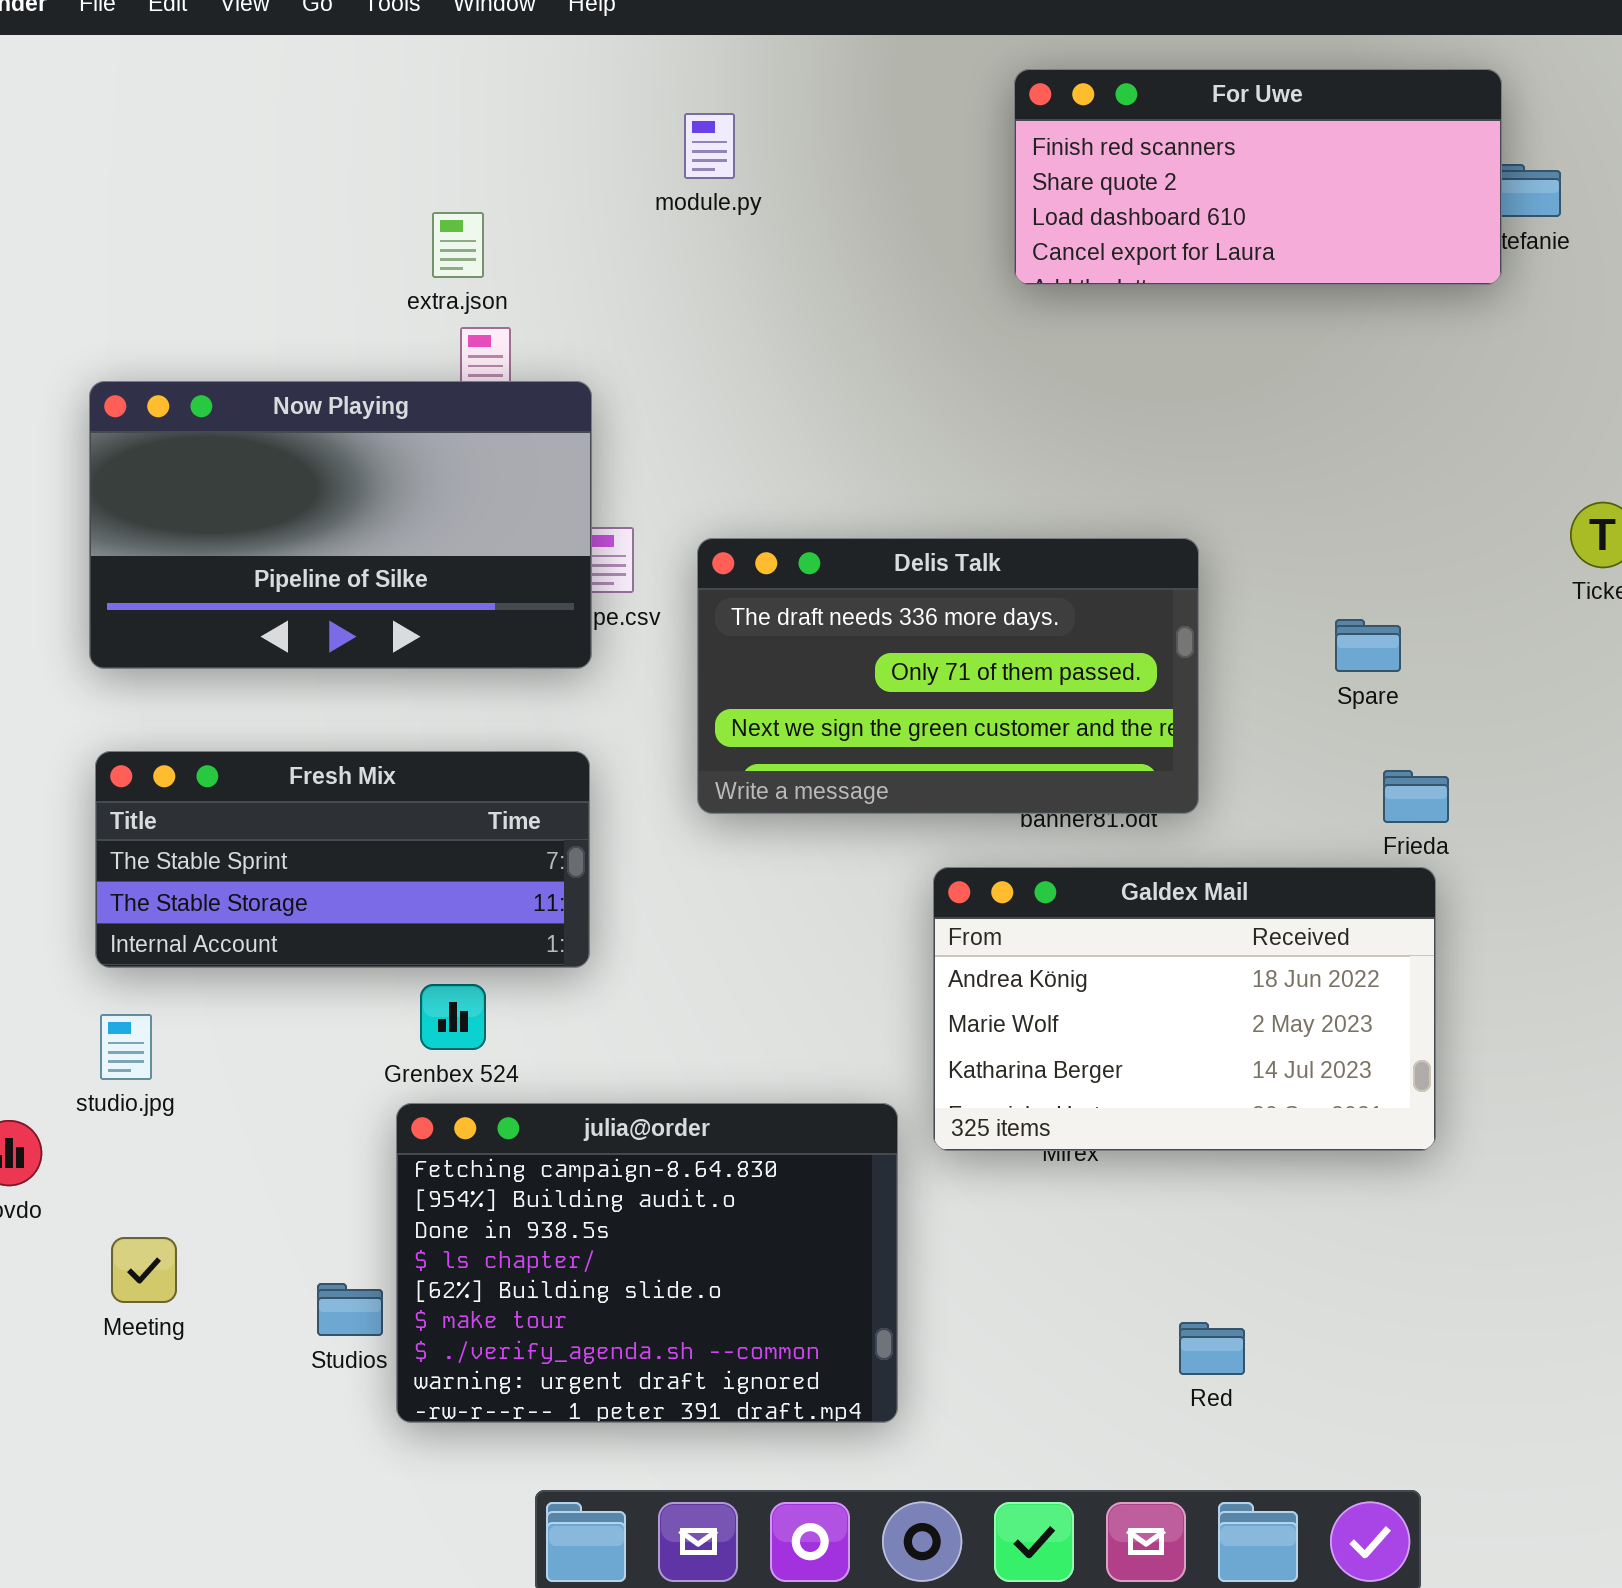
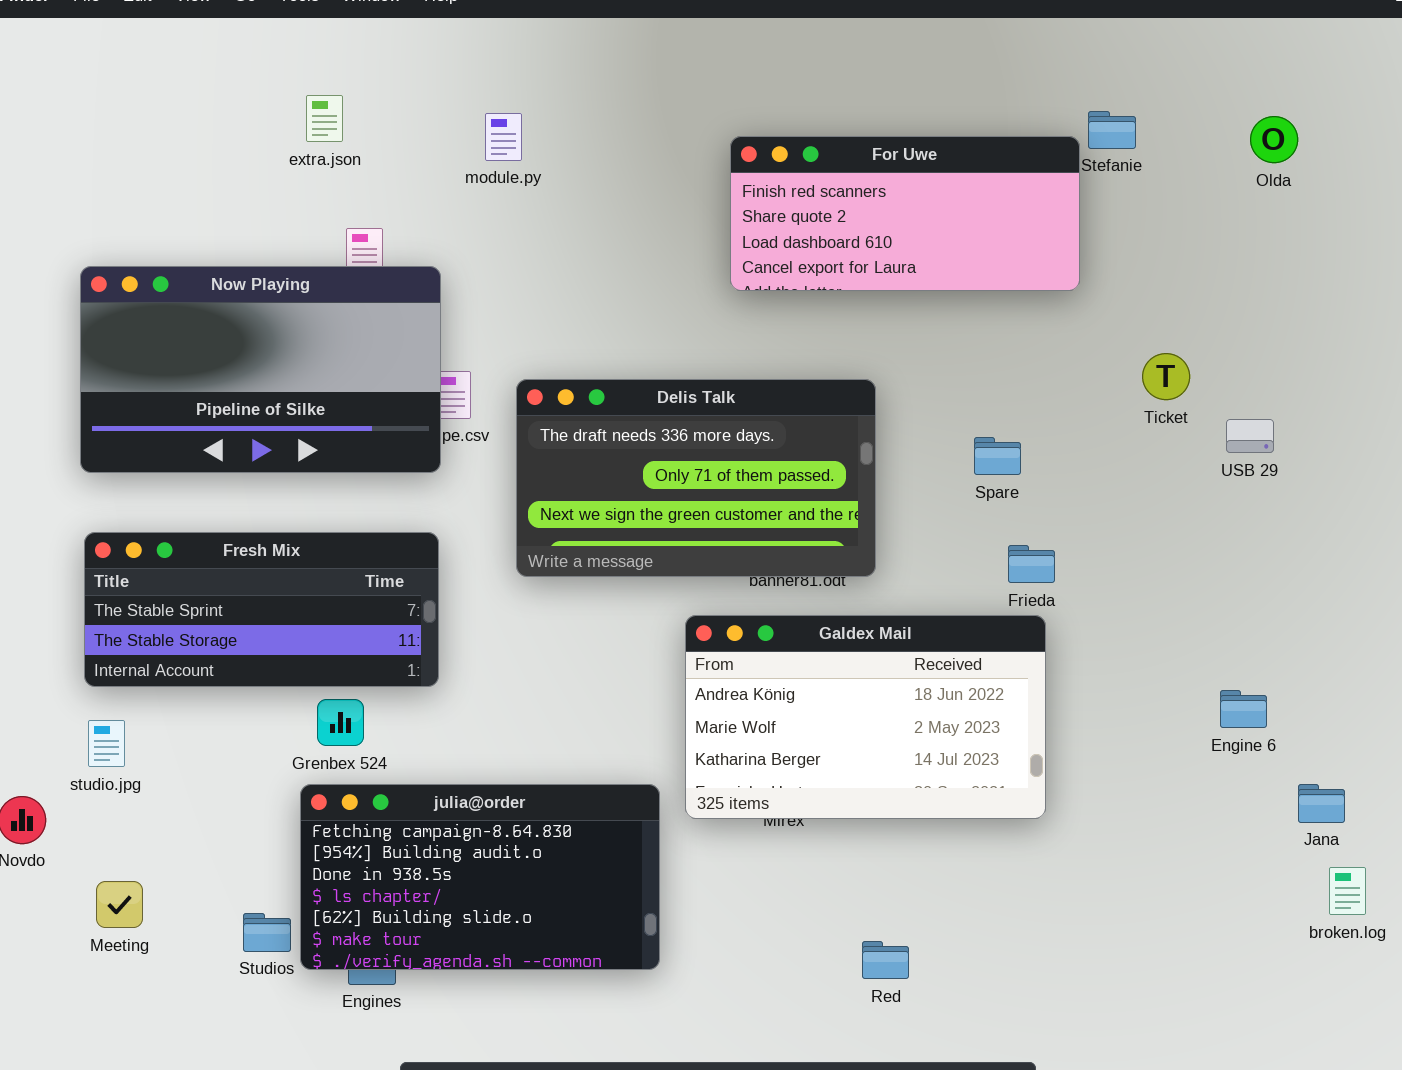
For Uwe: [1014,69,1502,285] -> [730,136,1080,291], moved
module.py: [684,113,735,179] -> [485,113,522,161], moved
extra.json: [432,212,484,278] -> [306,95,343,142], moved
julia@order: [396,1103,898,1423] -> [300,784,660,970], resized

